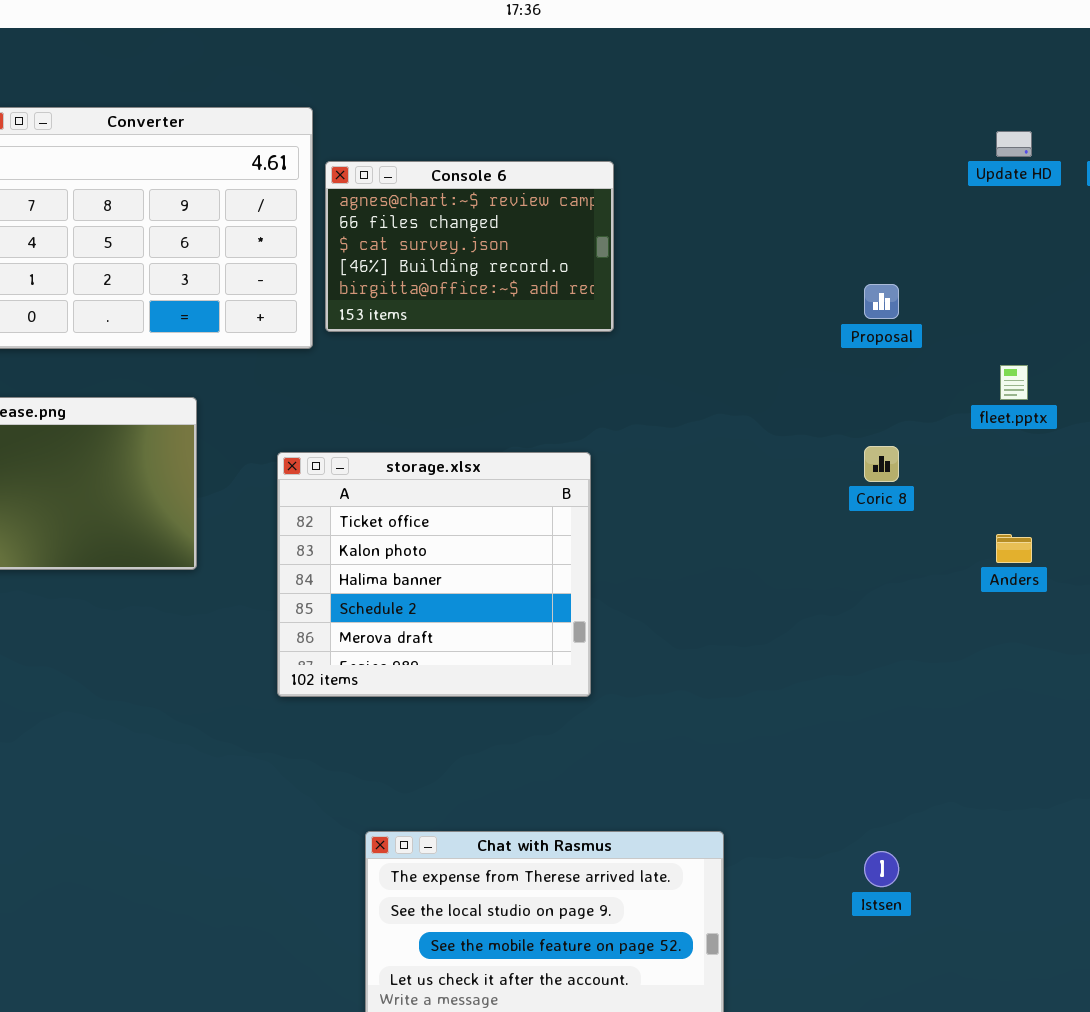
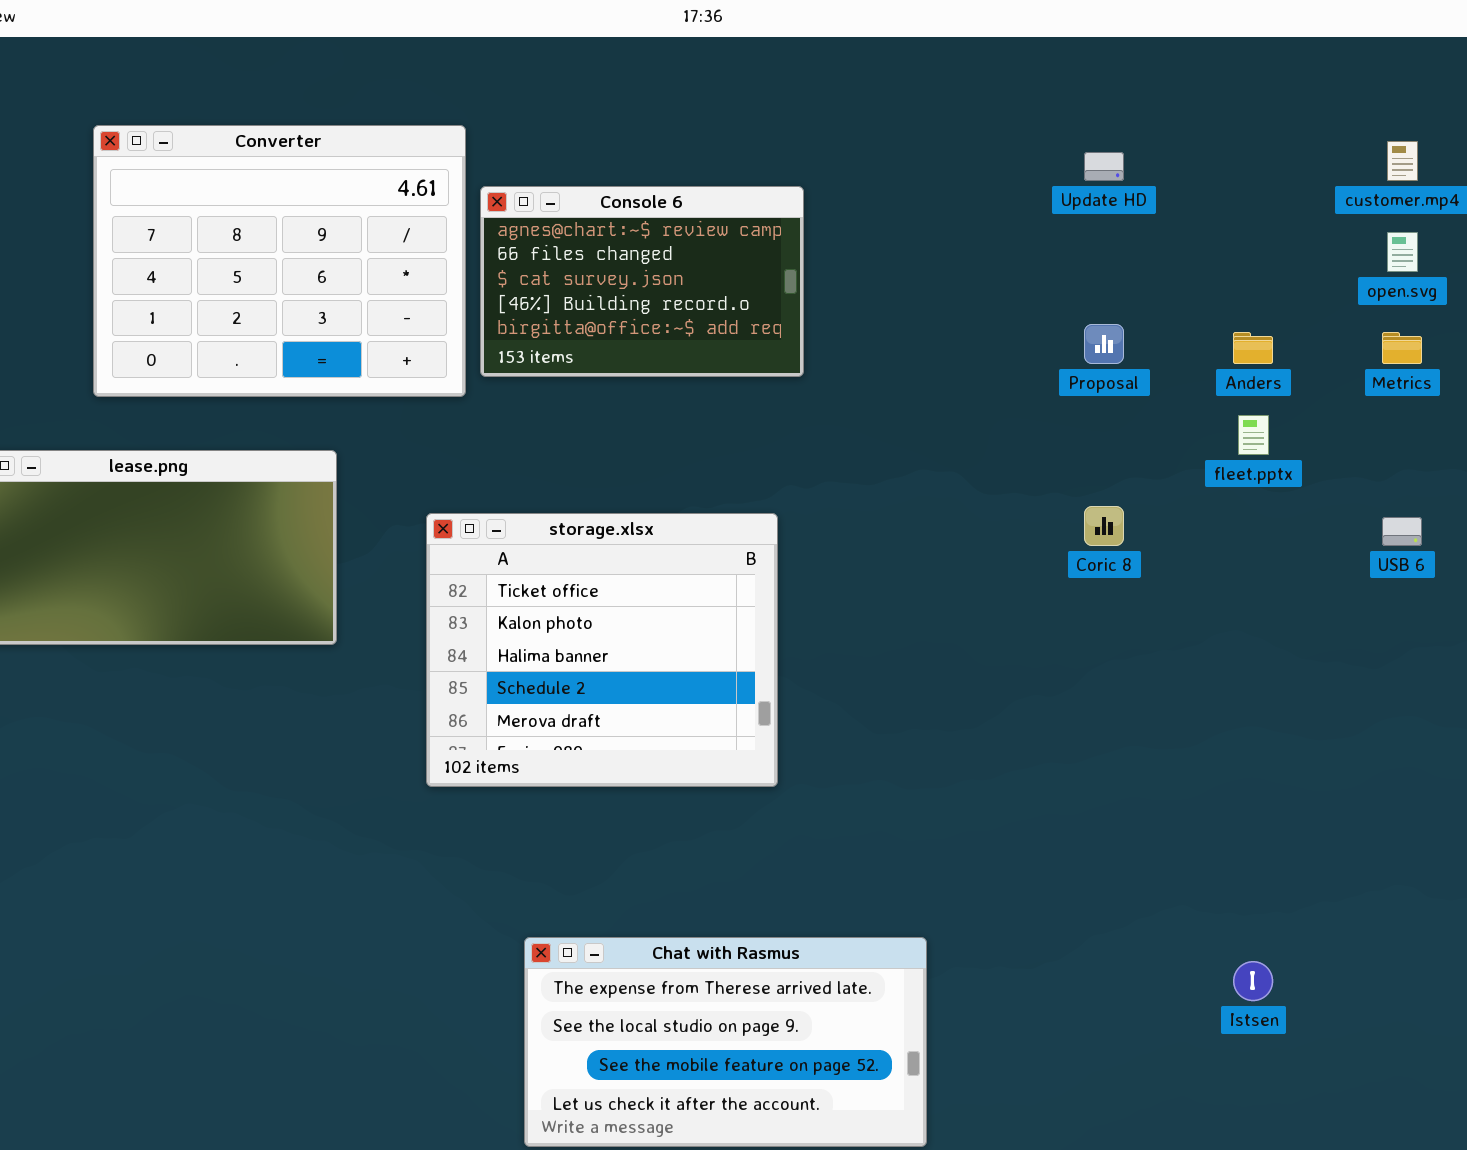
Update HD: [996,131,1032,157] -> [1084,152,1124,181], moved
Anders: [996,534,1032,563] -> [1233,332,1273,364], moved
Istsen: [864,851,899,887] -> [1233,961,1273,1001], moved

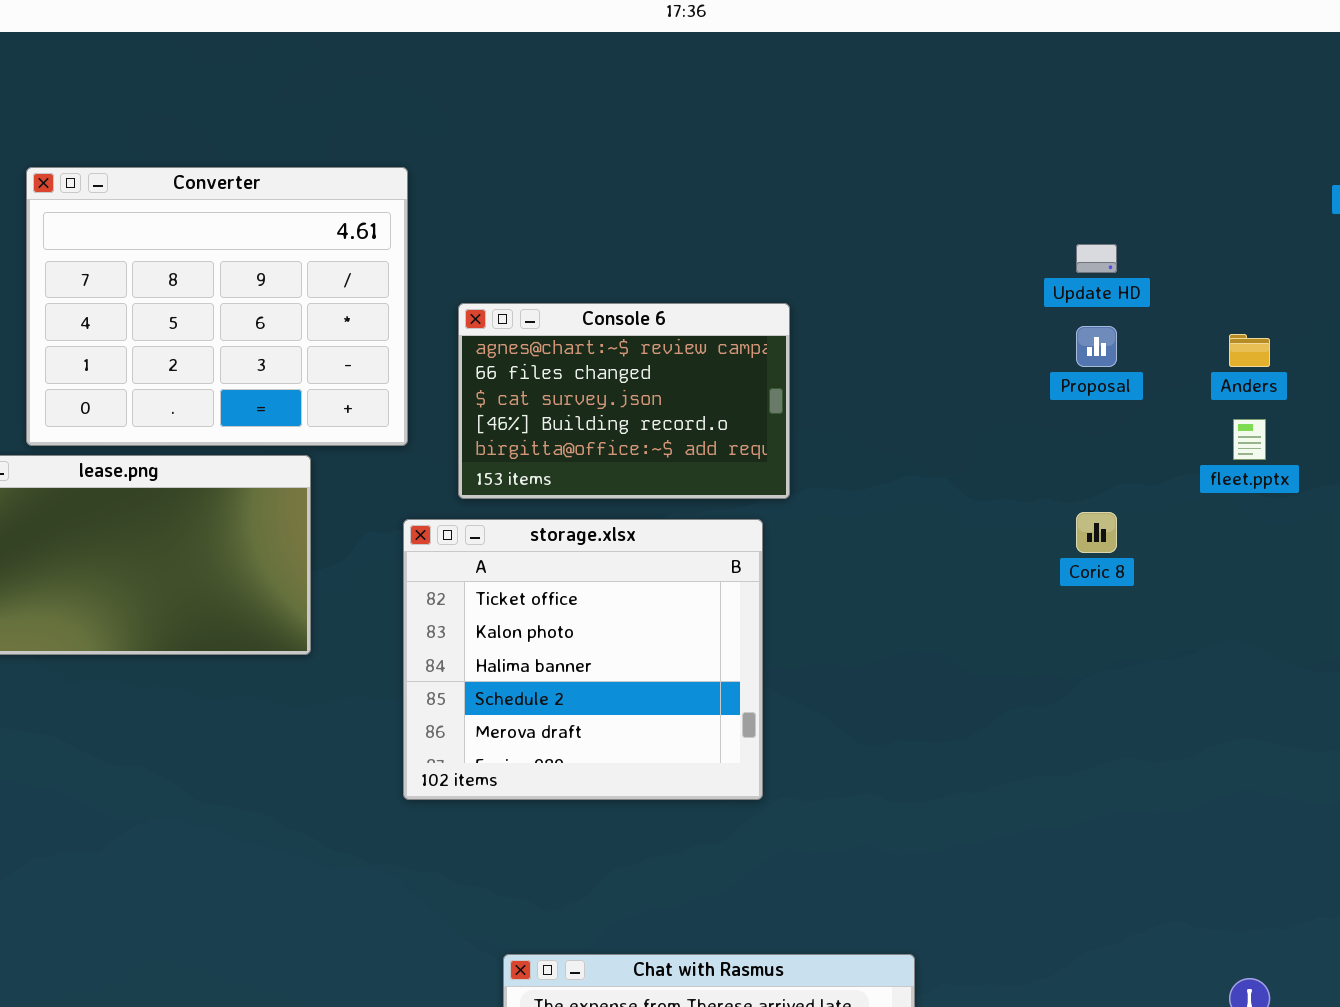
Converter: [93,125,466,397] -> [26,167,408,446], moved
Update HD: [1084,152,1124,181] -> [1076,244,1117,273], moved
Console 6: [480,186,804,377] -> [458,303,790,499], moved

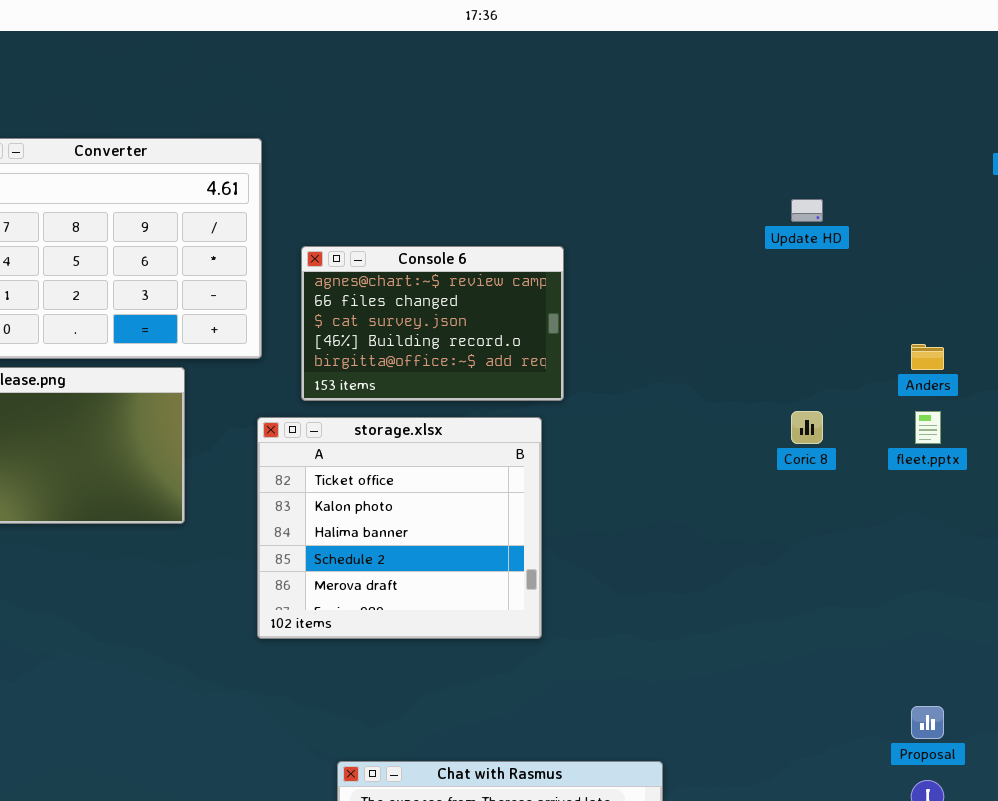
Proposal: [1076,326,1117,367] -> [911,706,944,739], moved
Anders: [1229,334,1270,367] -> [911,344,944,370], moved
fleet.pptx: [1233,419,1266,460] -> [915,411,941,444], moved

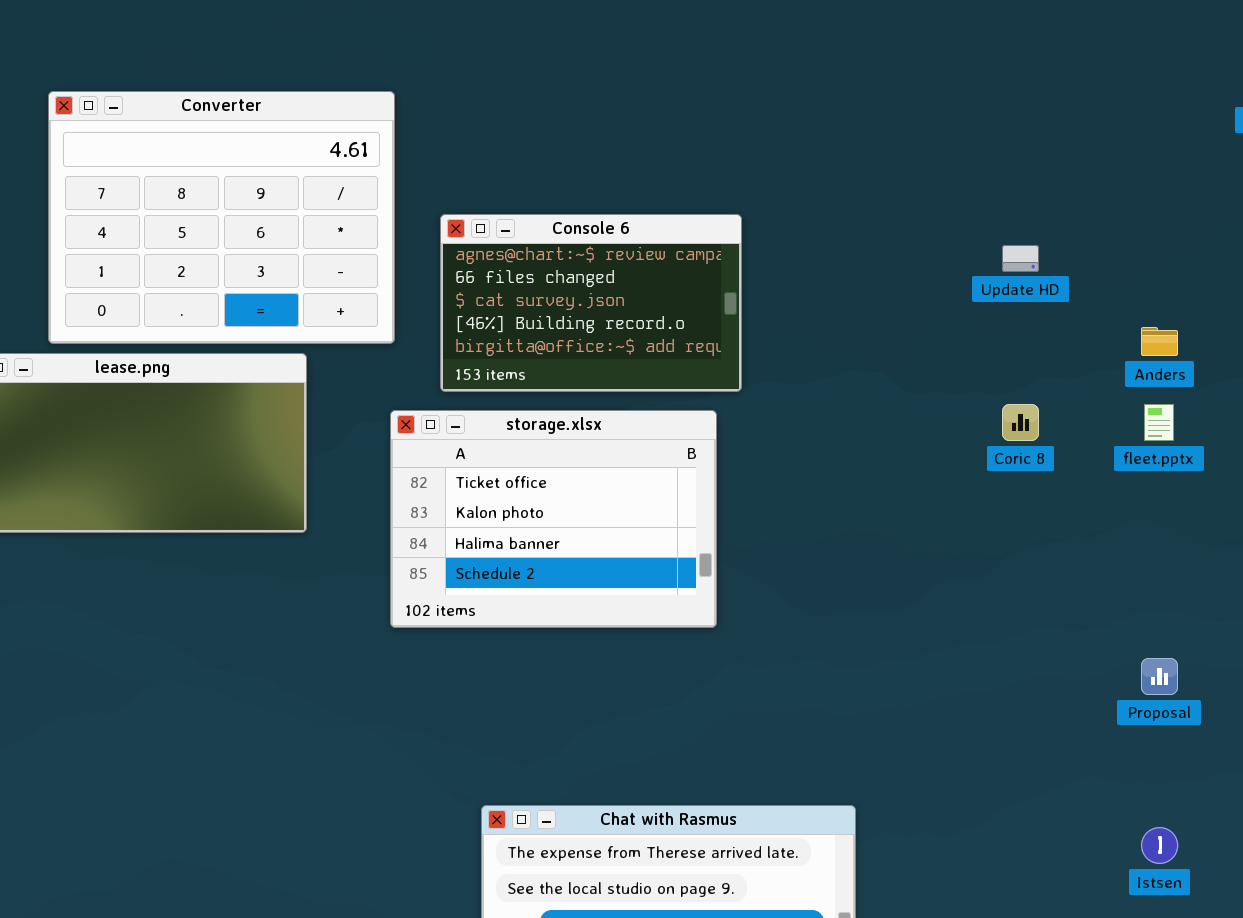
Update HD: [791,199,823,222] -> [1002,245,1039,272], moved
storage.xlsx: [257,417,542,639] -> [390,410,717,628], resized
Proposal: [911,706,944,739] -> [1141,658,1178,695], moved

